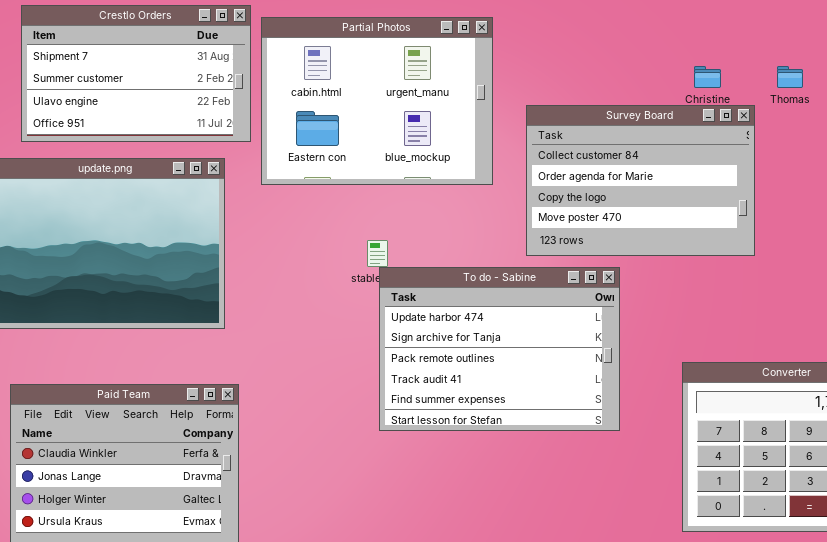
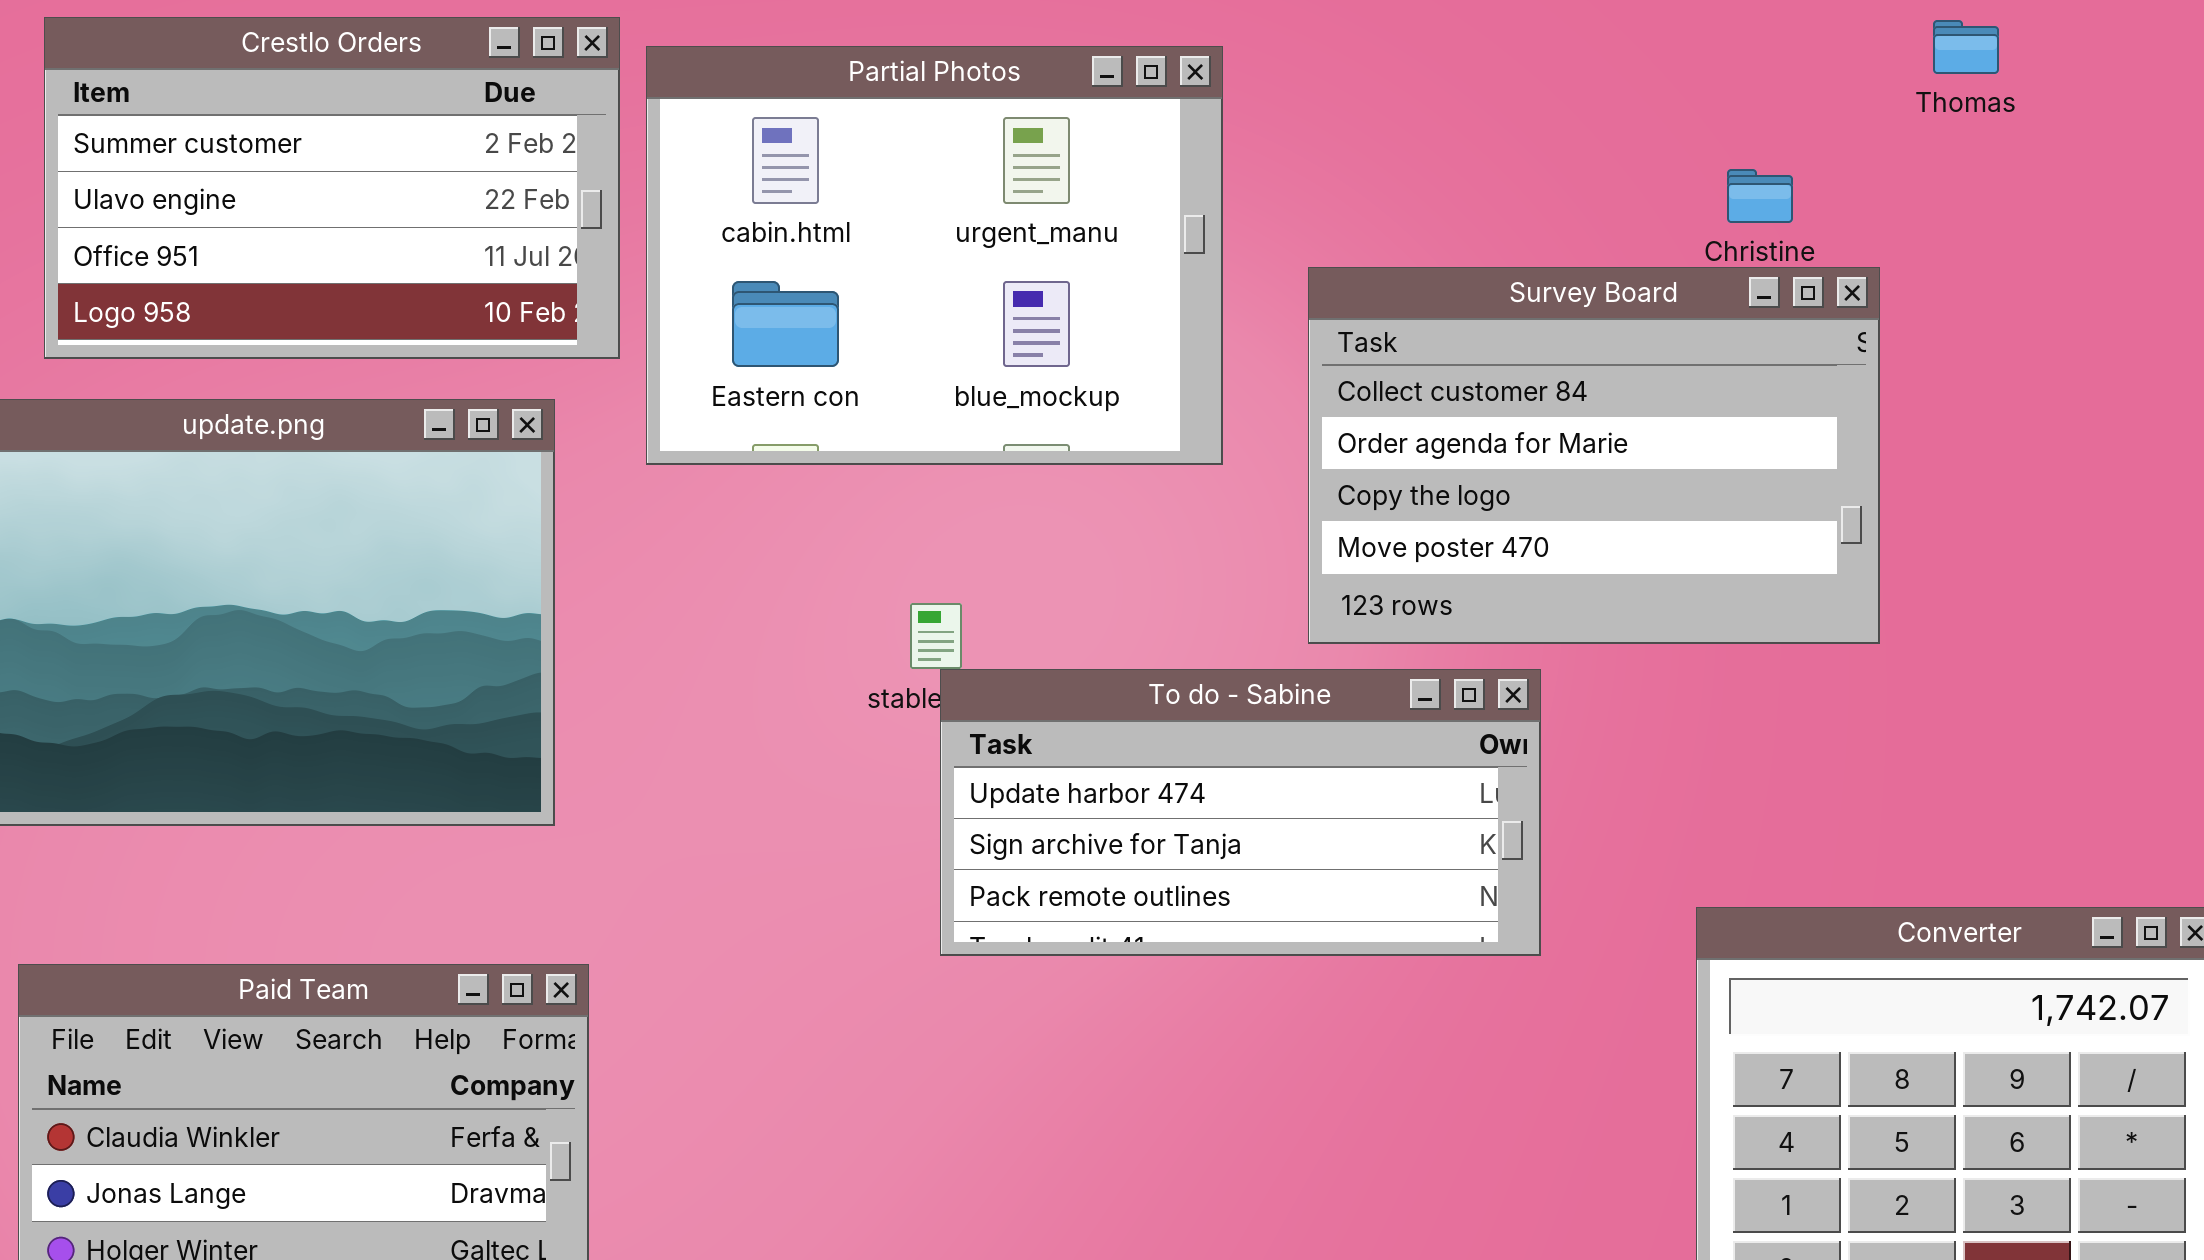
Crestlo Orders: [21,5,251,142] -> [44,17,620,359], scrolled down 1 row
Thomas: [777,66,803,88] -> [1933,20,1999,74], moved
To do - Sabine: [379,267,620,431] -> [940,669,1541,956], resized

